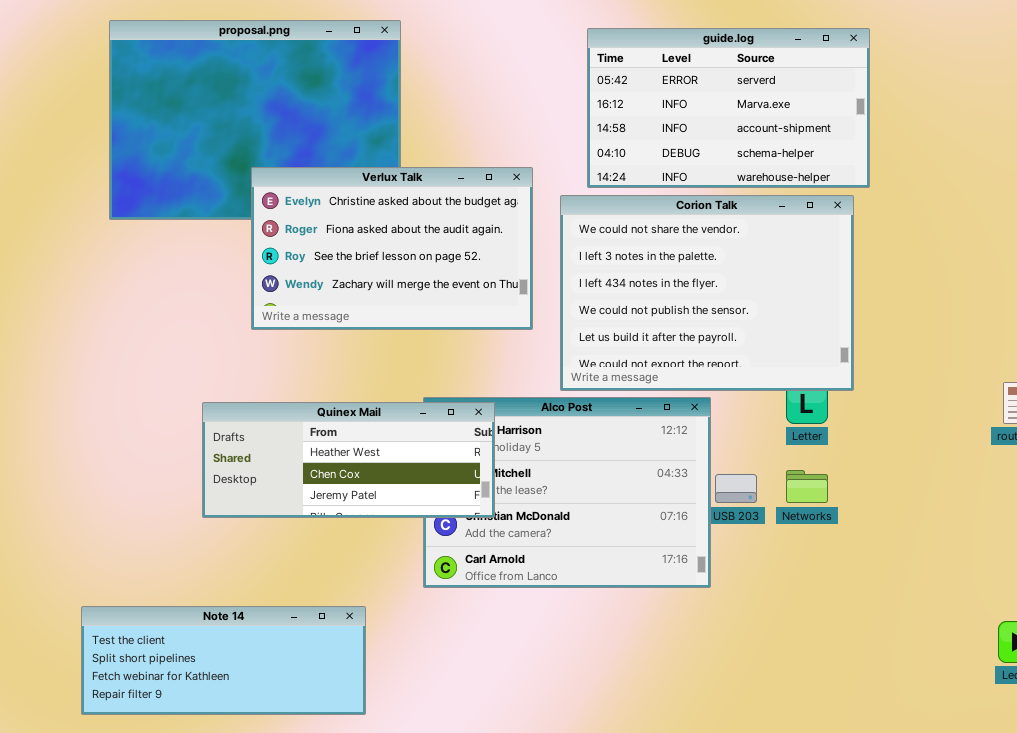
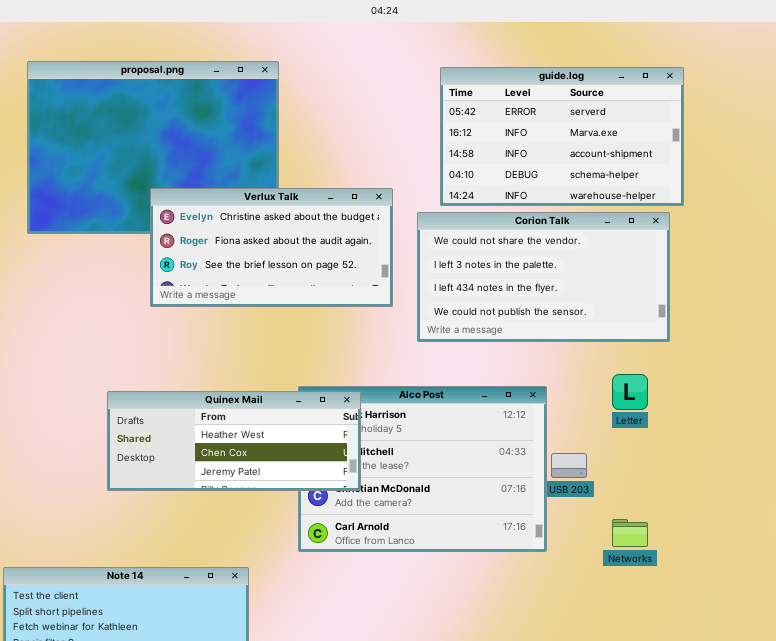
Verlux Talk: [251,167,533,330] -> [150,188,393,307], resized
Corion Talk: [560,195,854,391] -> [417,212,670,342], resized
Networks: [786,470,828,503] -> [612,519,648,547], moved

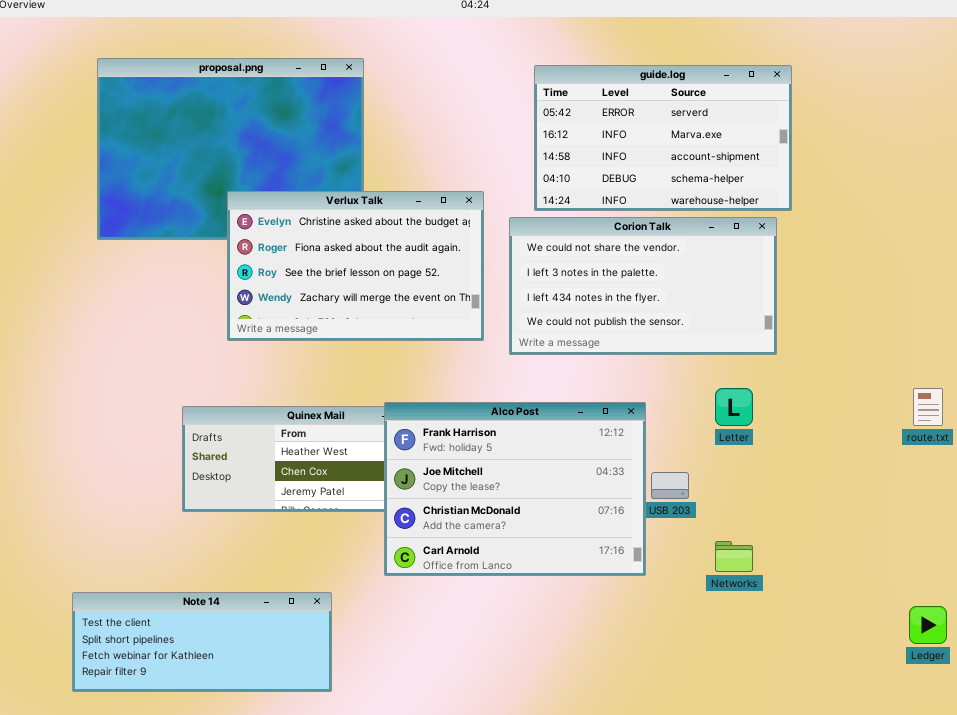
Verlux Talk: [150,188,393,307] -> [227,191,484,341], resized
Alco Post: [298,386,547,552] -> [384,402,646,576], raised

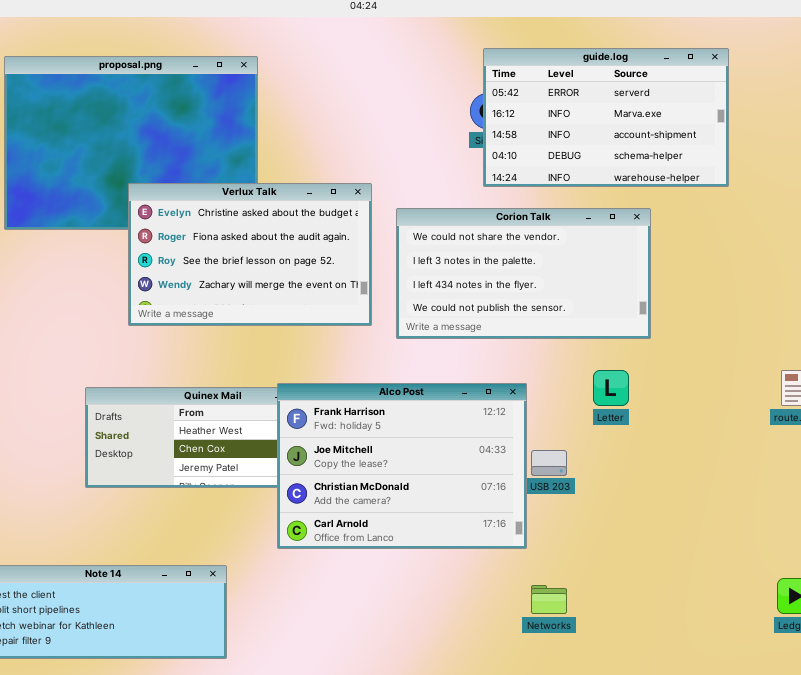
guide.log: [534,65,792,211] -> [483,48,729,187], moved
Networks: [715,541,753,572] -> [531,585,567,614], moved

